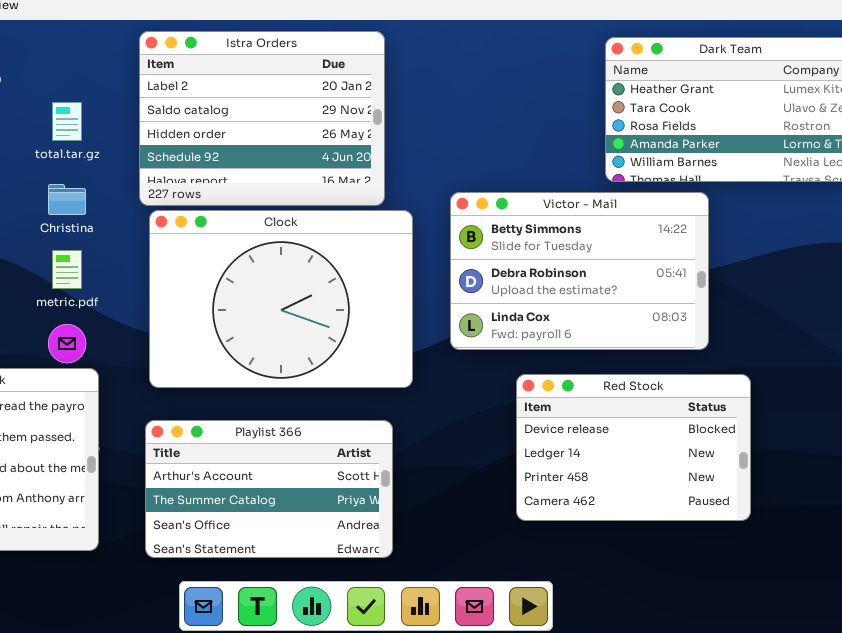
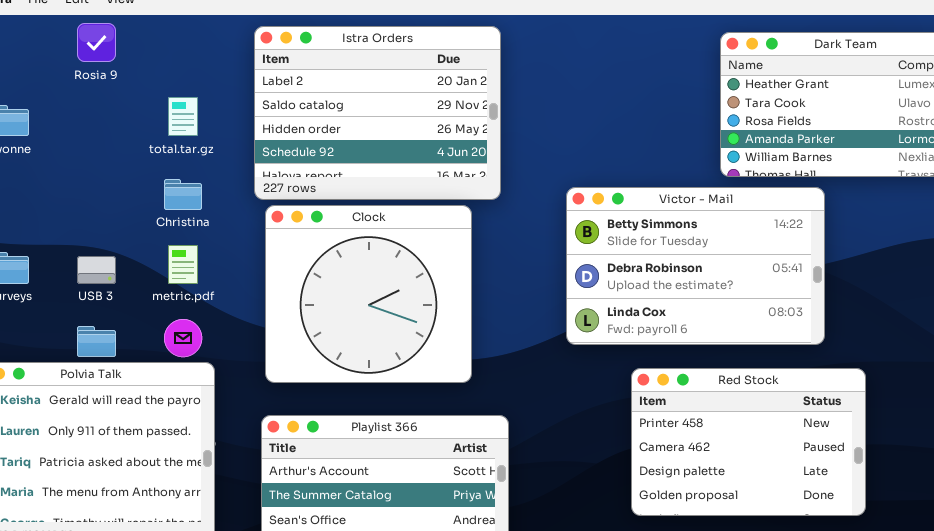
Clock: [149,210,413,388] -> [265,205,472,383], resized
Red Stock: [516,374,751,521] -> [631,368,866,516], scrolled down 2 rows

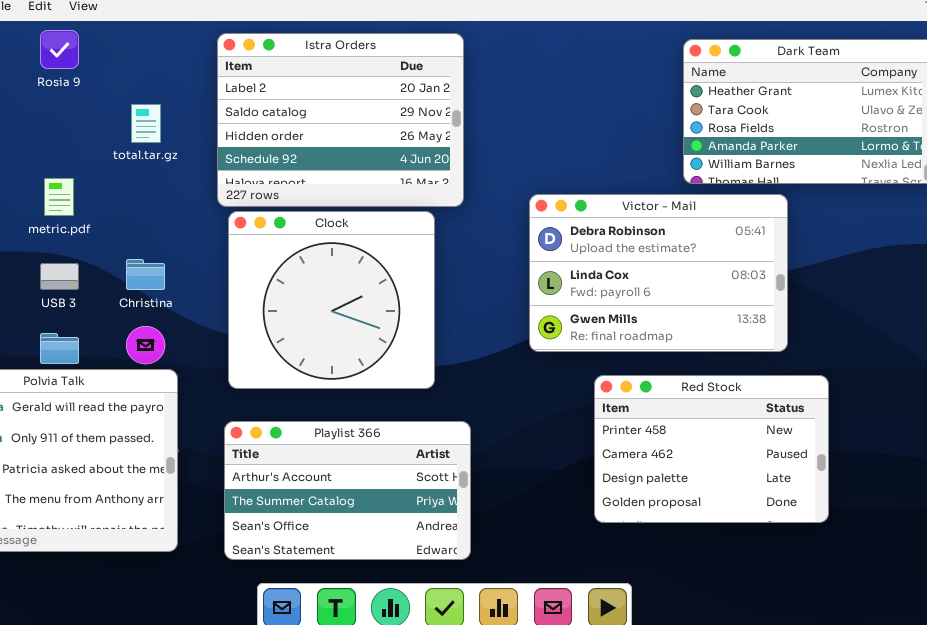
Christina: [164,179,202,210] -> [126,259,165,290], moved
Victor - Mail: [566,187,825,345] -> [529,194,788,352], scrolled down 1 row
metric.pdf: [168,245,198,284] -> [44,178,74,216], moved

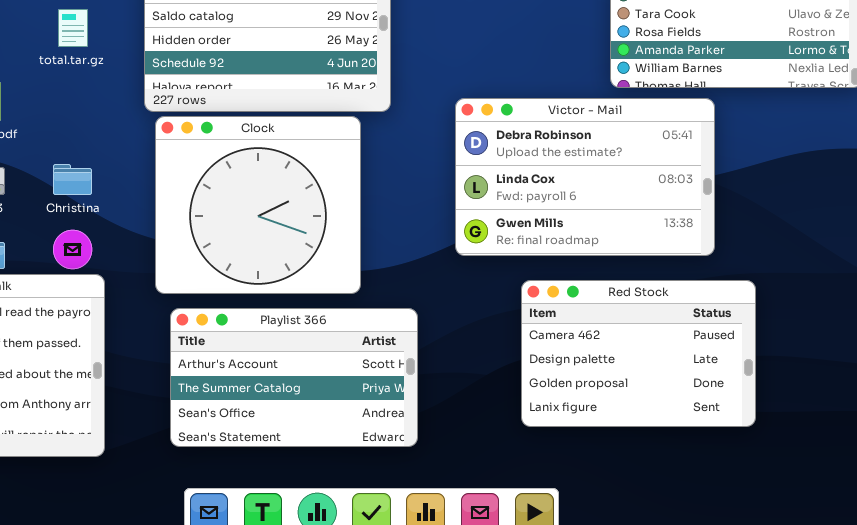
Red Stock: [594,375,829,523] -> [521,280,756,427], scrolled down 1 row
Playlist 366: [224,421,471,560] -> [170,308,418,447], moved

